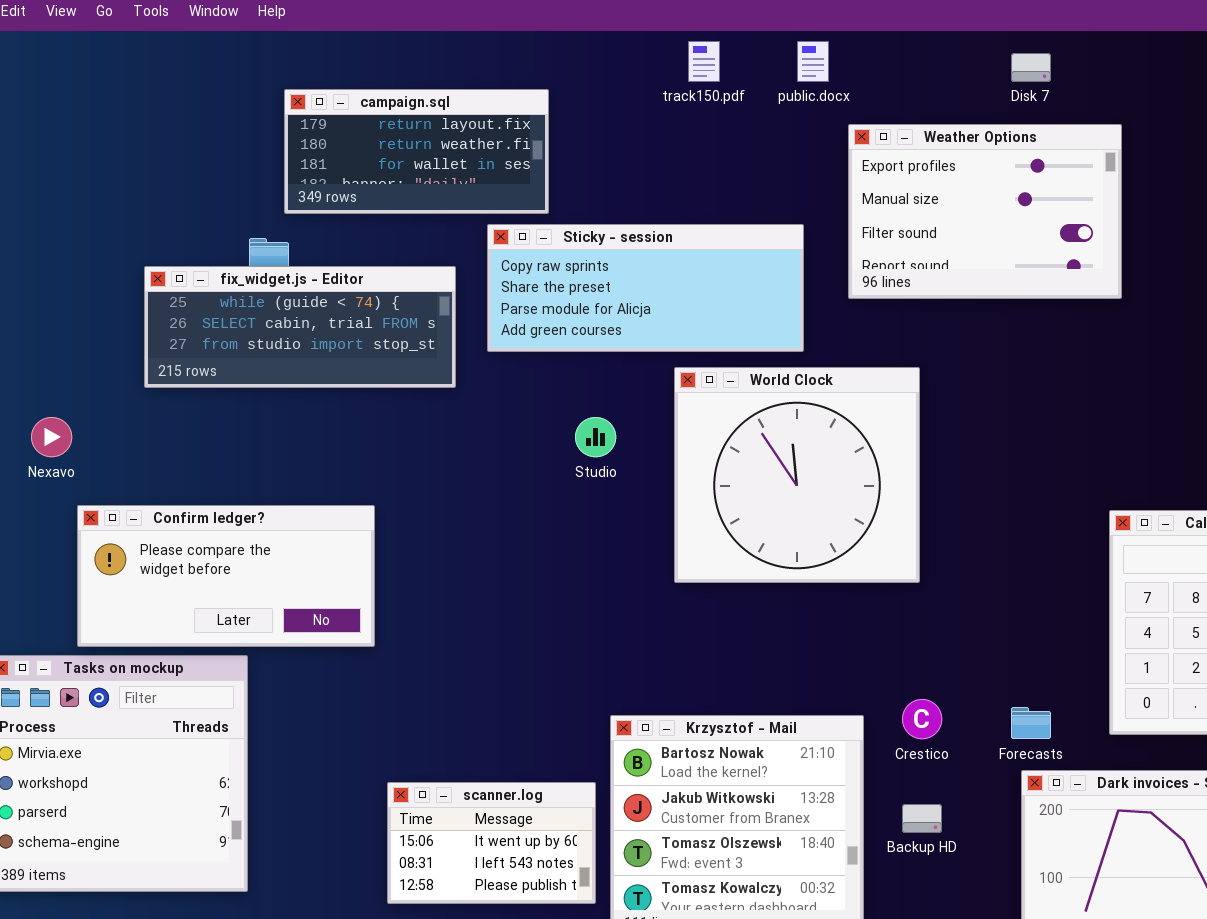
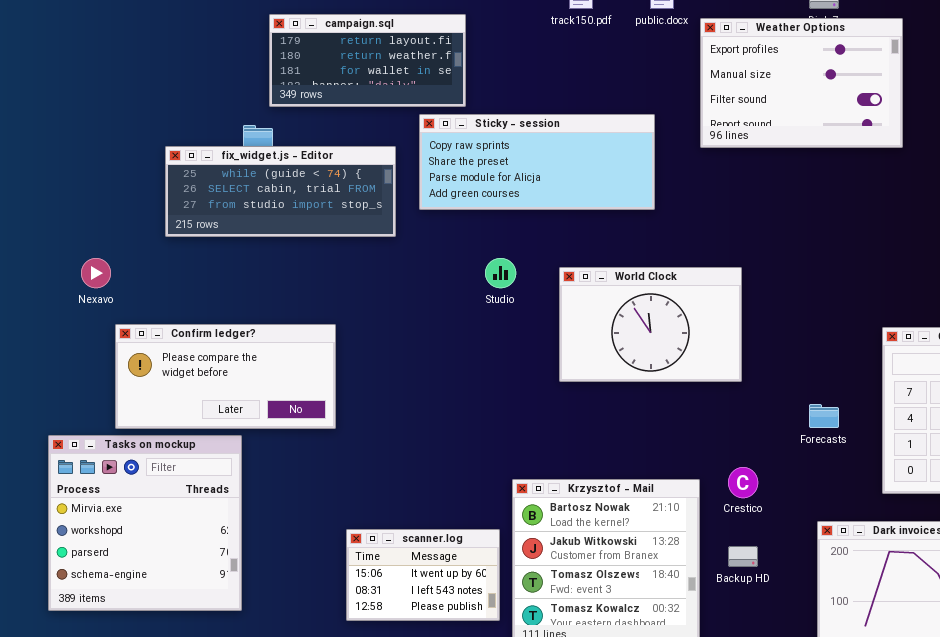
Weather Options: [848,124,1122,299] -> [700,18,903,148], moved
World Clock: [674,367,920,583] -> [559,267,742,382], resized
Forecasts: [1011,707,1051,739] -> [809,404,839,428], moved

